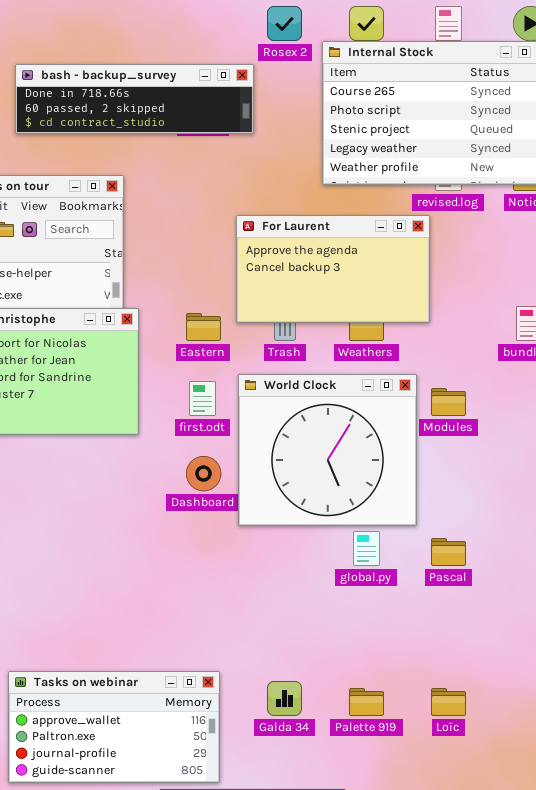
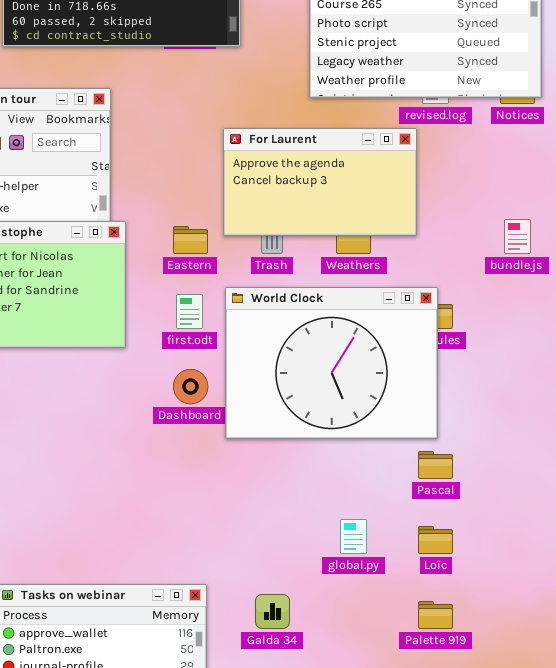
World Clock: [238,374,417,526] -> [225,287,438,439], resized
global.py: [353,531,380,566] -> [340,519,367,554], moved
Palette 919: [349,688,384,716] -> [418,601,453,629], moved
Loïc: [431,688,466,716] -> [418,526,453,554], moved

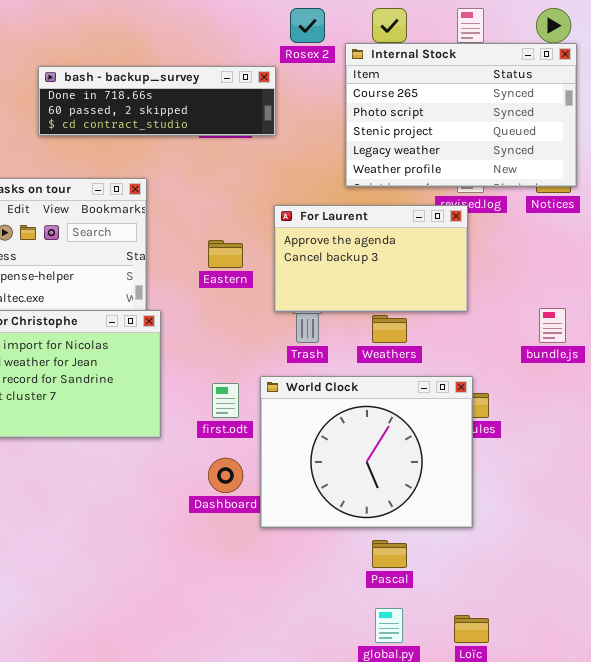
For Laurent: [223,128,417,236] -> [274,205,468,312], moved
Eastern: [173,226,208,254] -> [208,240,243,268], moved
Pascal: [418,451,453,479] -> [372,540,407,568], moved

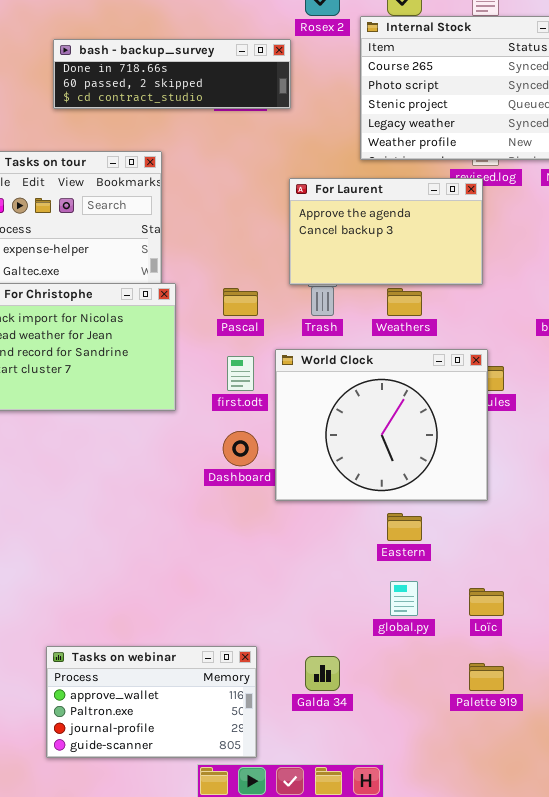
Eastern: [208,240,243,268] -> [387,513,422,541], moved
Pascal: [372,540,407,568] -> [223,288,258,316], moved

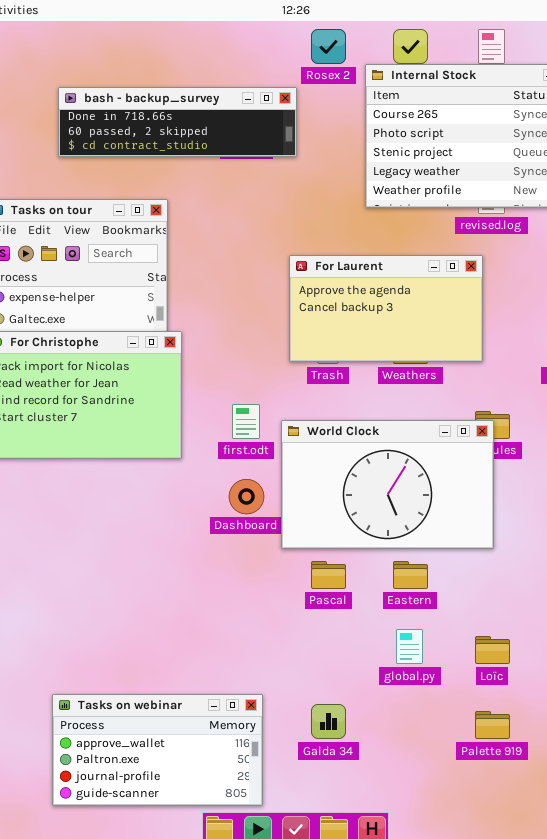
For Laurent: [289,178,483,285] -> [289,255,483,362], moved
Pascal: [223,288,258,316] -> [311,561,346,589], moved
World Clock: [275,349,488,501] -> [281,420,494,549], resized

